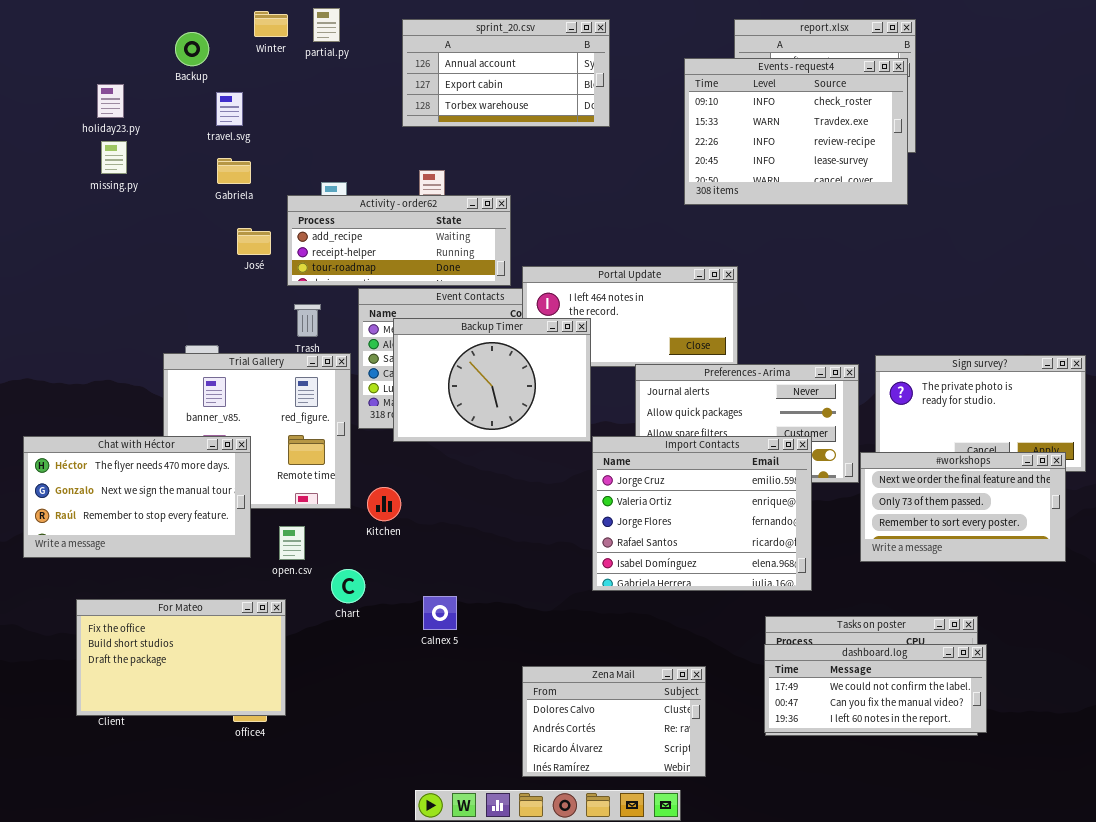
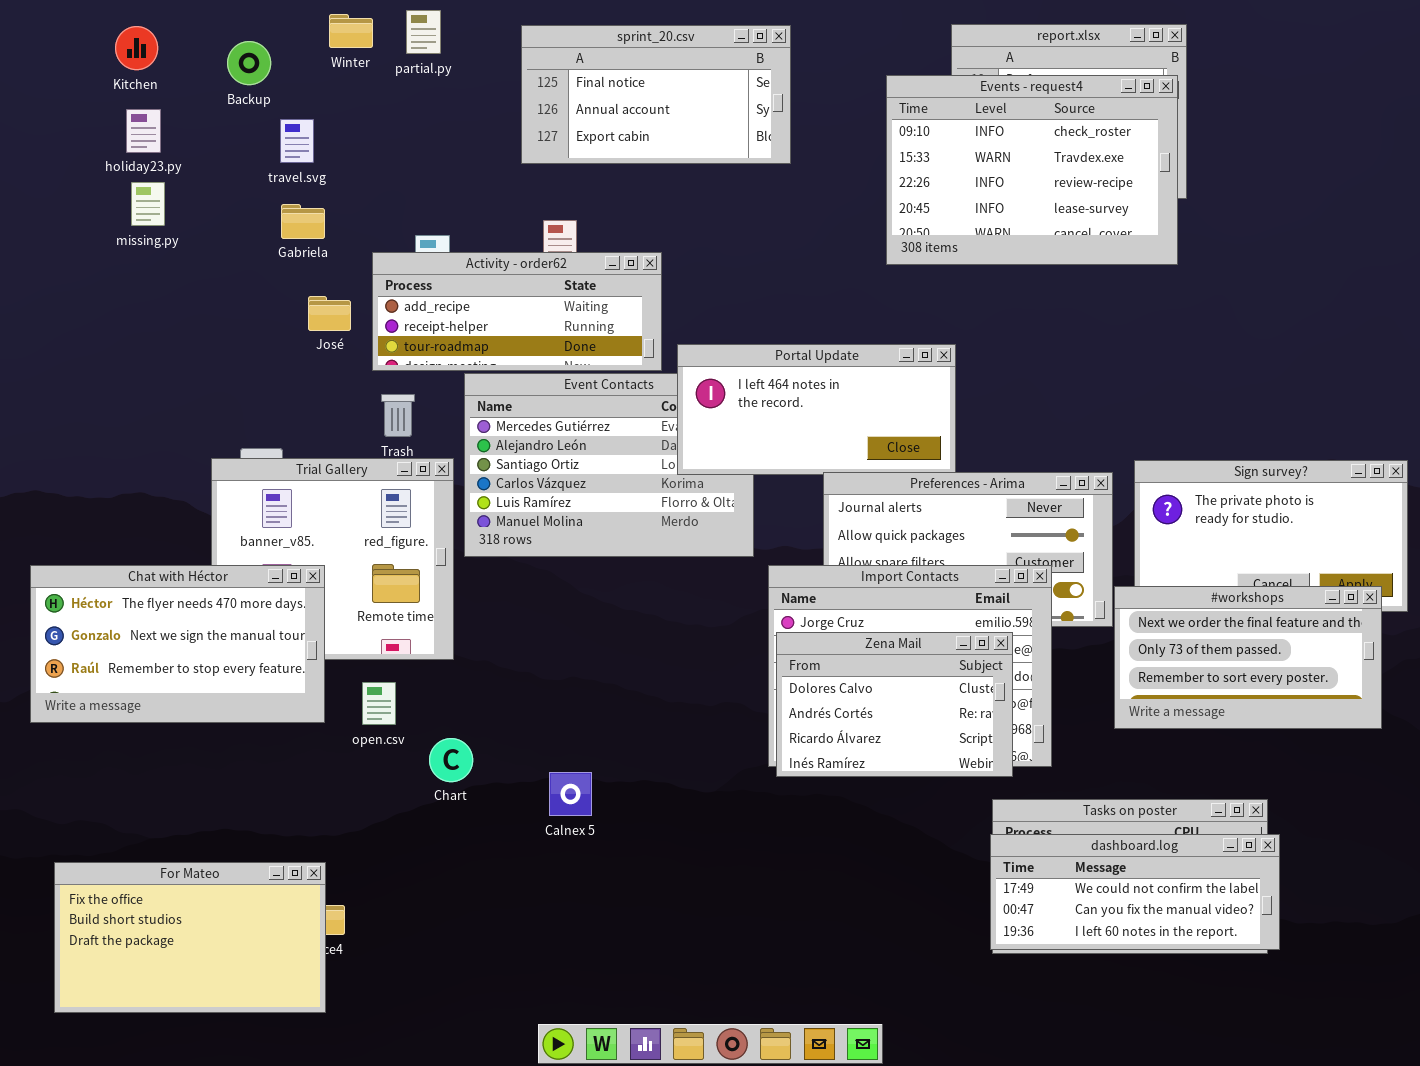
sprint_20.csv: [402,19,610,127] -> [521,25,791,164], scrolled up 1 row
Backup Timer: [393,318,591,442] -> none, closed
Kitchen: [367,487,401,521] -> [115,26,158,70], moved
For Mateo: [76,599,286,716] -> [54,862,326,1013], moved
Zena Mail: [522,666,706,777] -> [776,632,1013,777], moved

